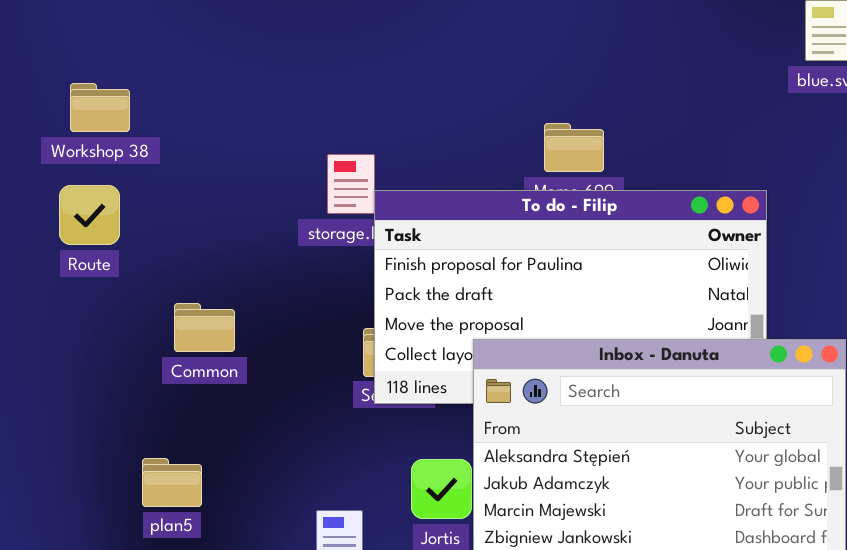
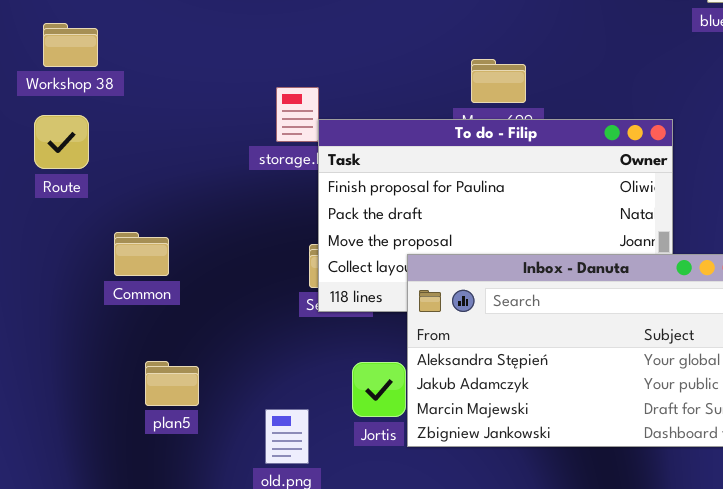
Common: [174,303,235,352] -> [114,232,169,276], moved
plan5: [142,458,202,507] -> [145,361,199,406], moved

